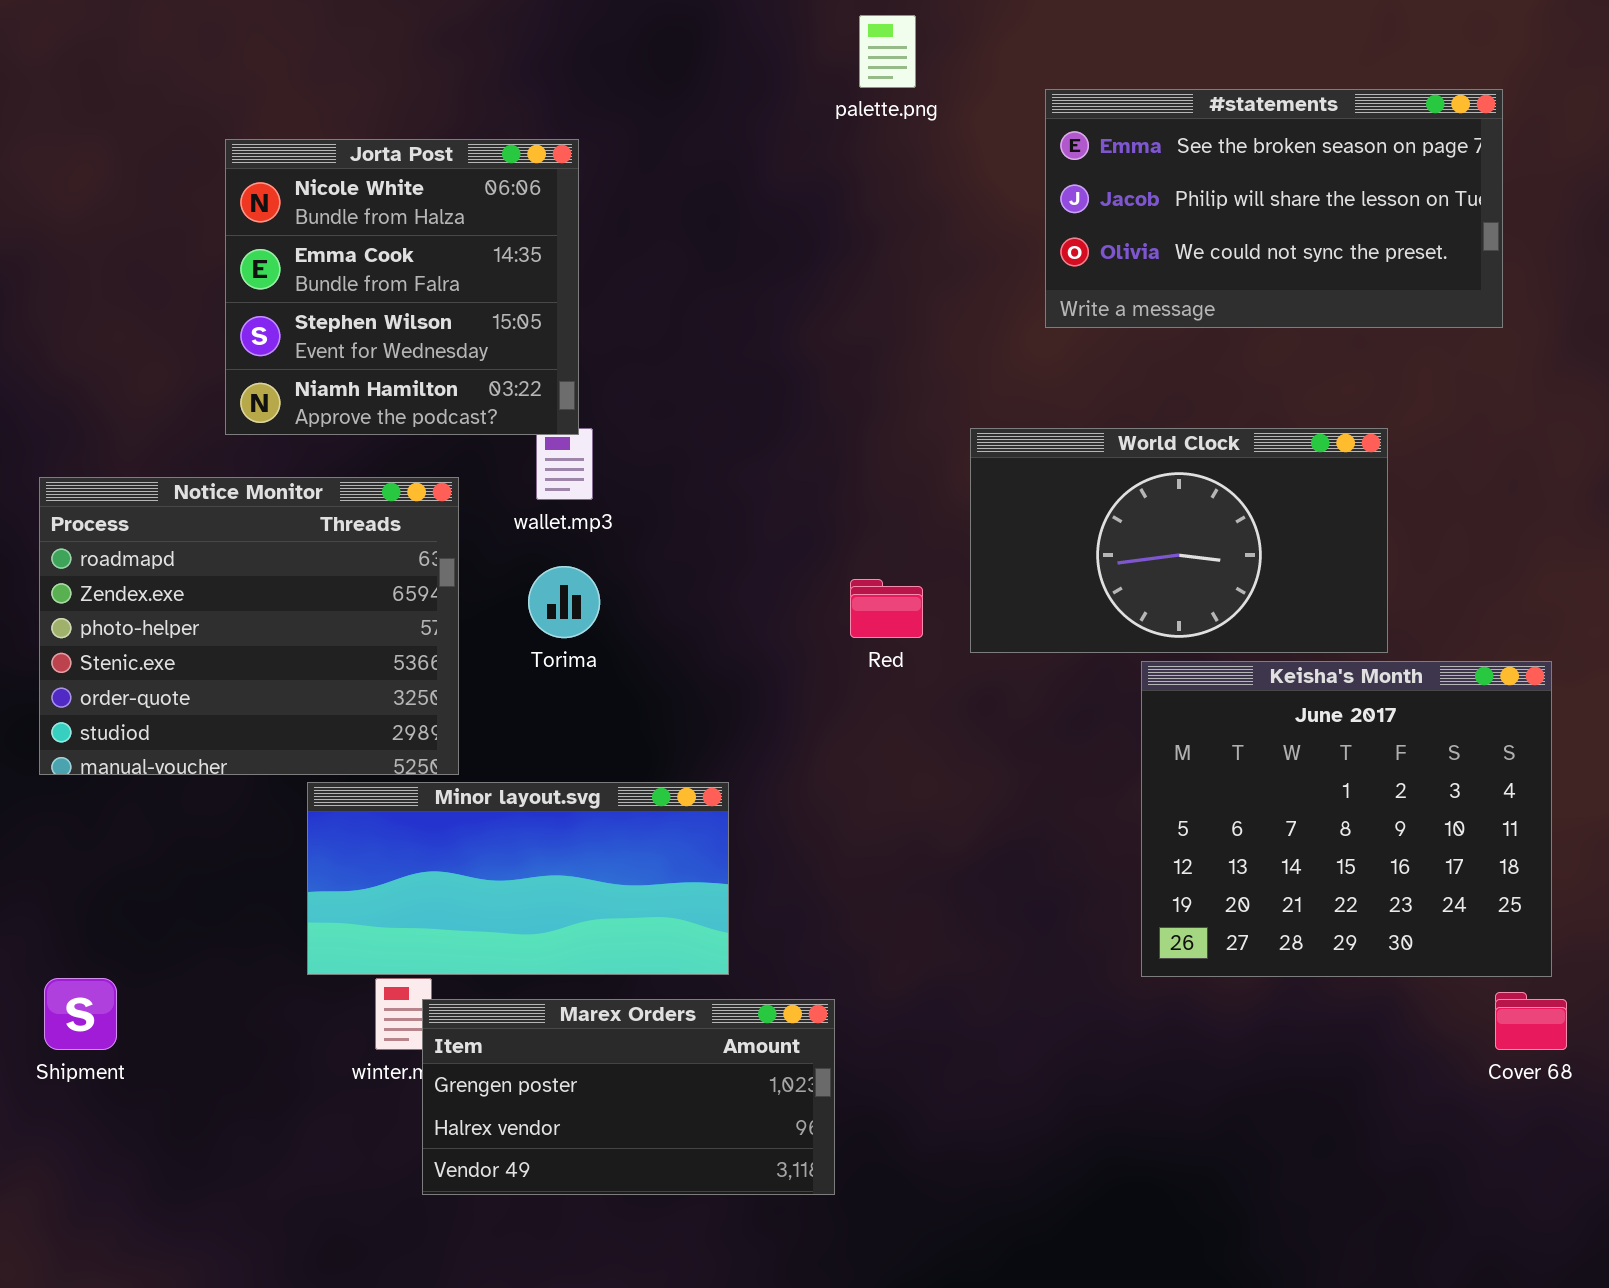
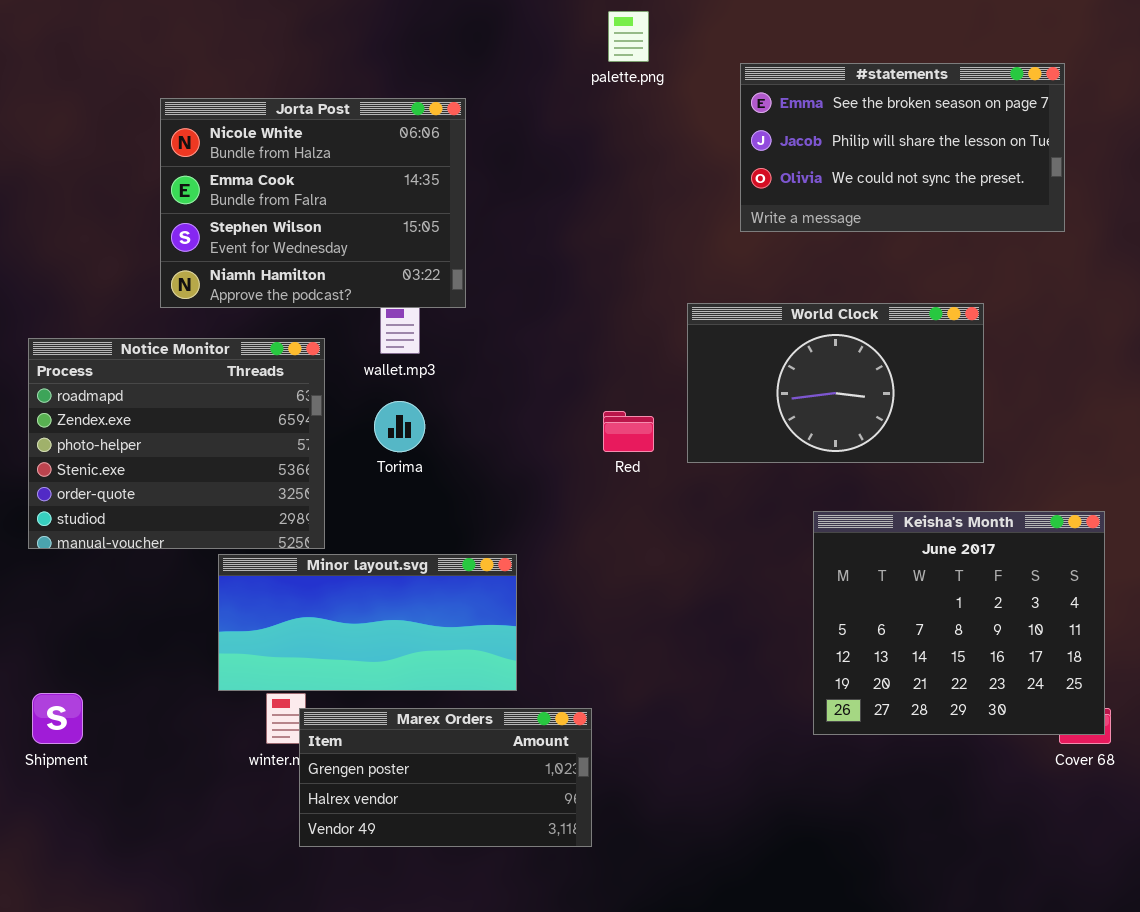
Jorta Post: [225,139,579,435] -> [160,98,466,308], resized
Keisha's Month: [1141,661,1552,977] -> [813,511,1105,735], moved

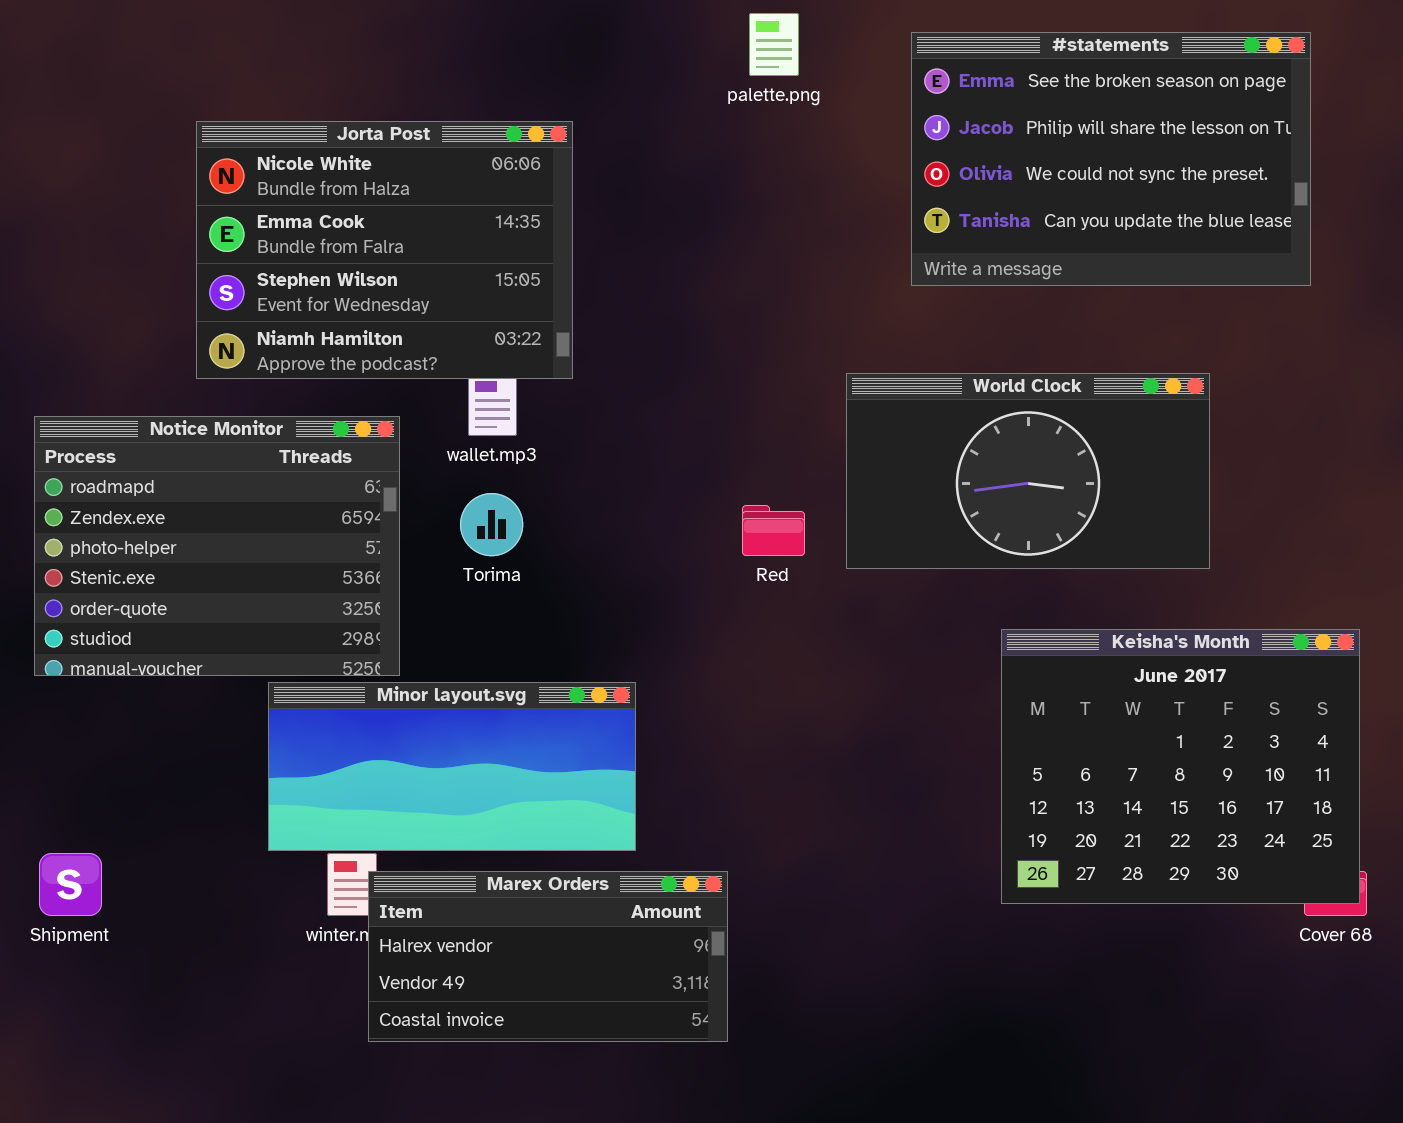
#statements: [740,63,1065,232] -> [911,32,1311,286], resized
Marex Orders: [299,708,592,847] -> [368,871,728,1042], scrolled down 1 row

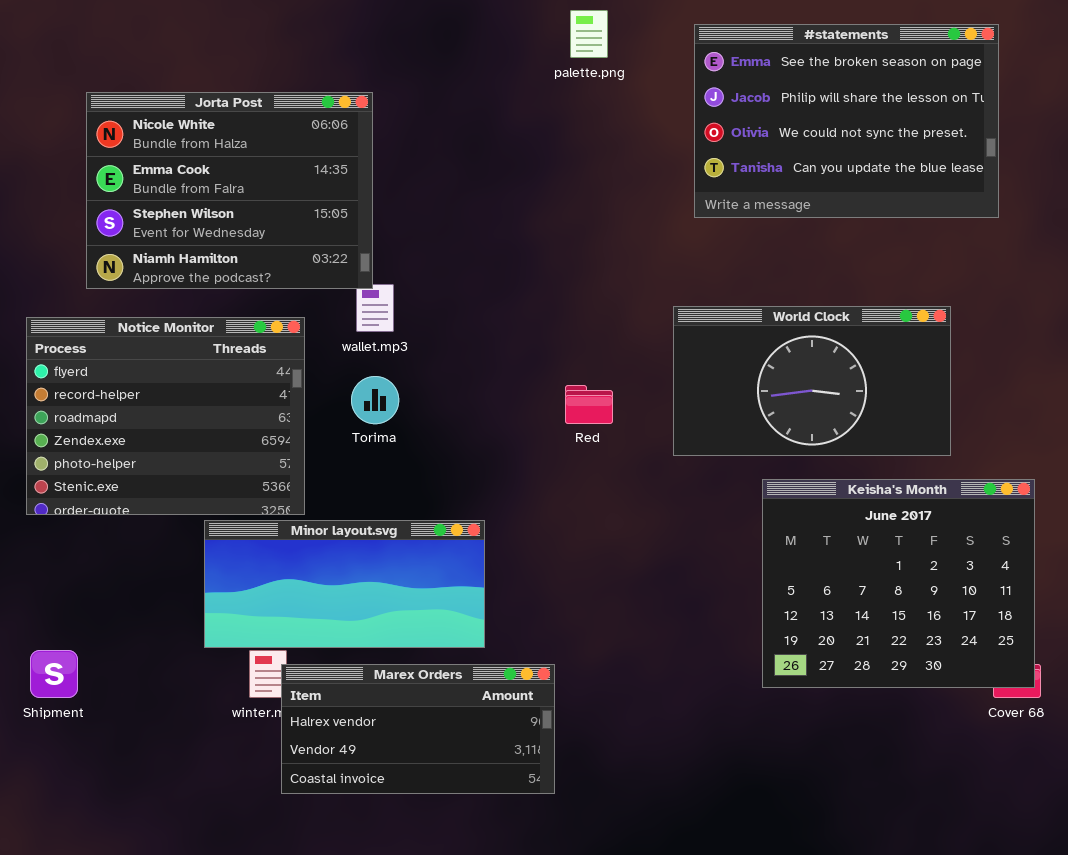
Jorta Post: [196,121,573,379] -> [86,92,373,289], moved
World Clock: [846,373,1210,569] -> [673,306,951,456], moved
Notice Monitor: [34,416,400,676] -> [26,317,305,515], scrolled up 2 rows

